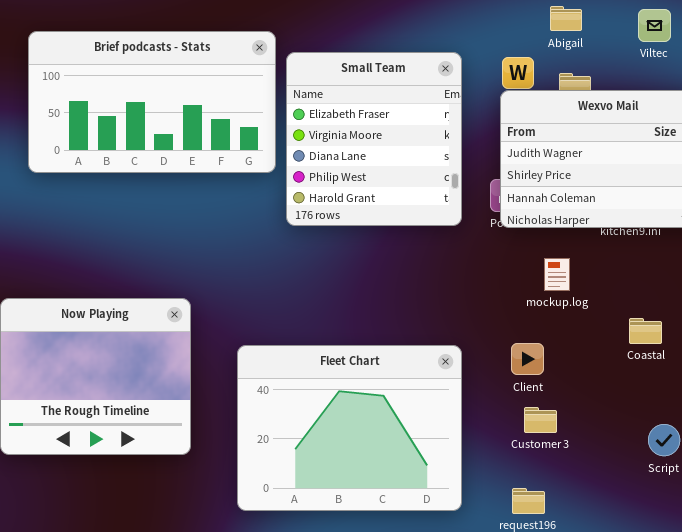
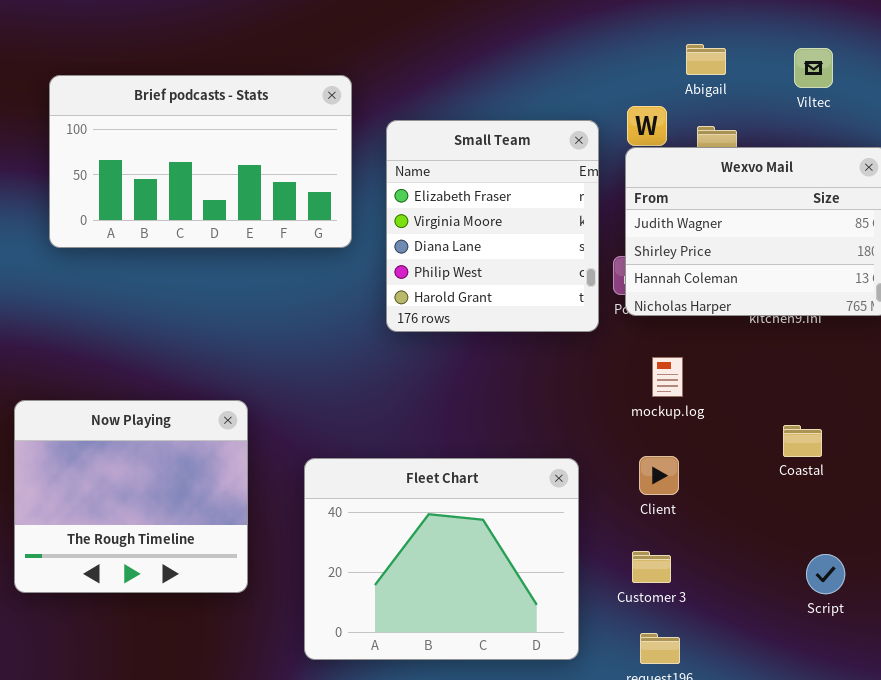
Small Team: [286,52,462,226] -> [386,120,599,332], moved
mockup.log: [544,258,570,291] -> [652,357,683,397], moved
Customer 3: [524,407,557,433] -> [632,551,671,583], moved

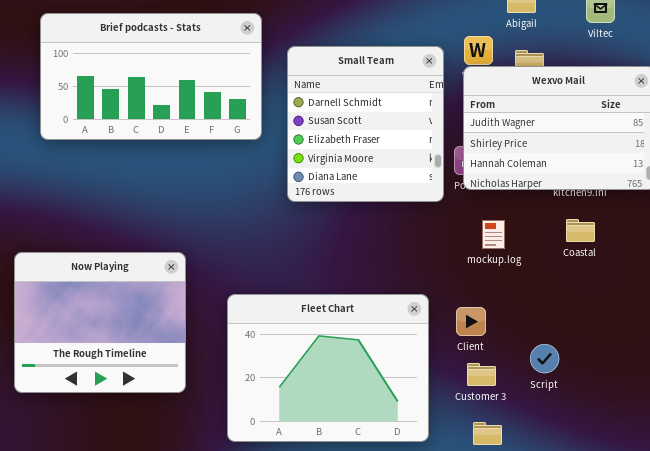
Small Team: [386,120,599,332] -> [287,46,444,202], scrolled up 2 rows
Coastal: [783,425,822,457] -> [566,219,595,242], moved
Client: [639,456,679,495] -> [456,307,486,336], moved
Script: [806,554,845,594] -> [530,344,559,373], moved

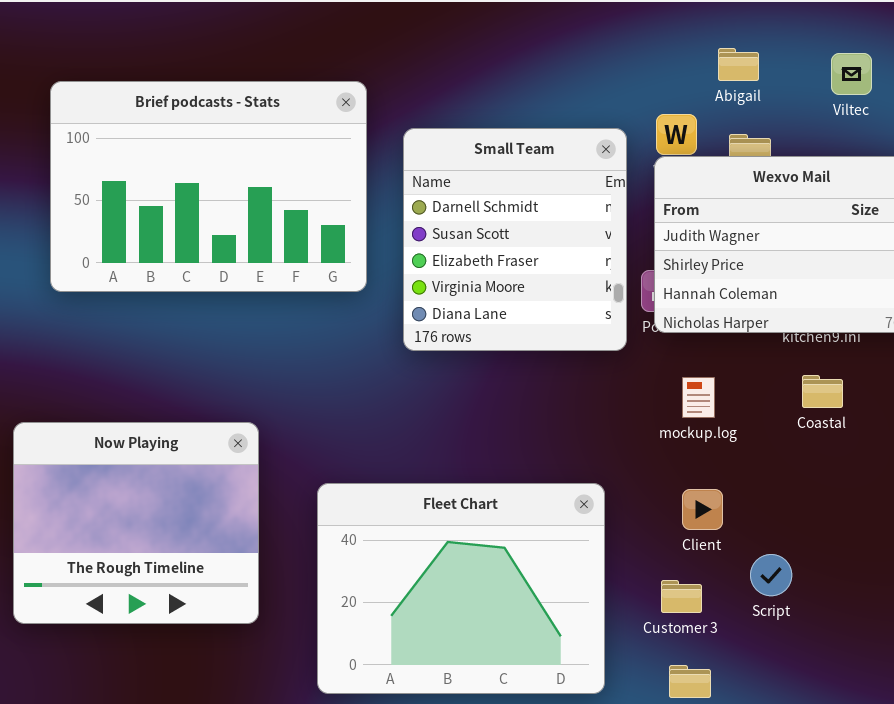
Brief podcasts - Stats: [40,13,262,140] -> [50,81,367,292], resized
Client: [456,307,486,336] -> [682,489,723,530], moved

